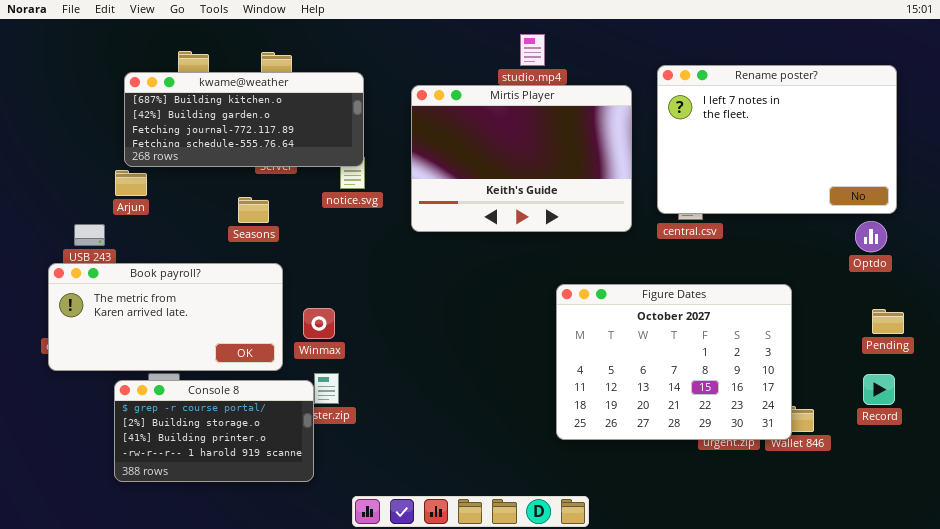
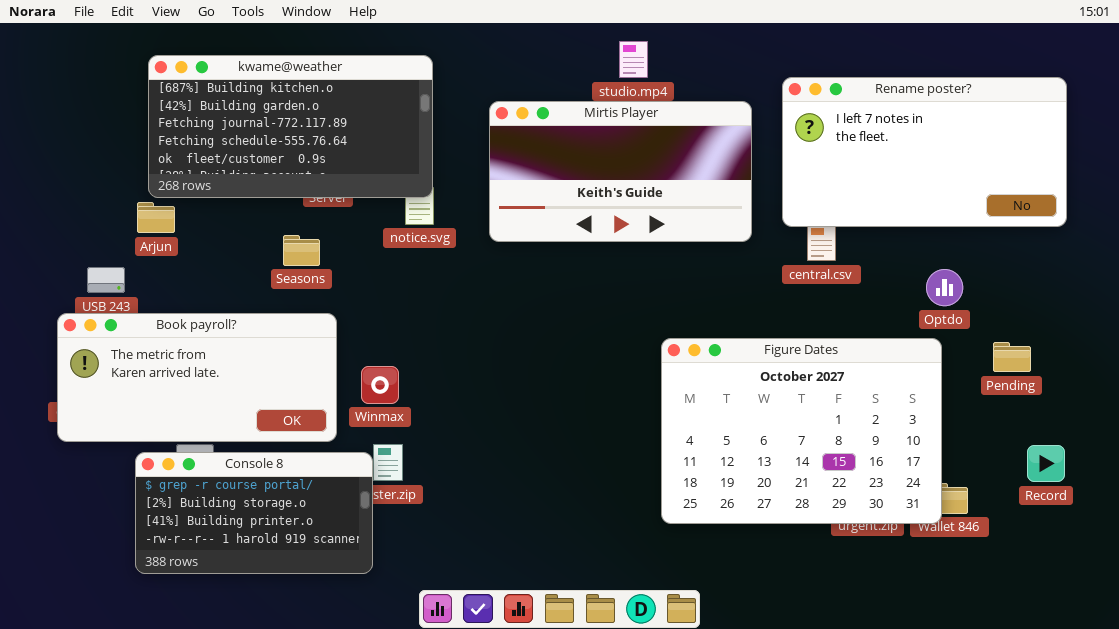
Rename poster?: [657,65,897,214] -> [782,77,1067,227], resized
kwame@weather: [124,72,364,167] -> [148,55,433,198], resized
Mirtis Player: [411,85,632,232] -> [489,101,752,242], resized
Optdo: [855,221,887,252] -> [926,269,963,306], moved
Pending: [872,309,904,334] -> [993,342,1031,372], moved

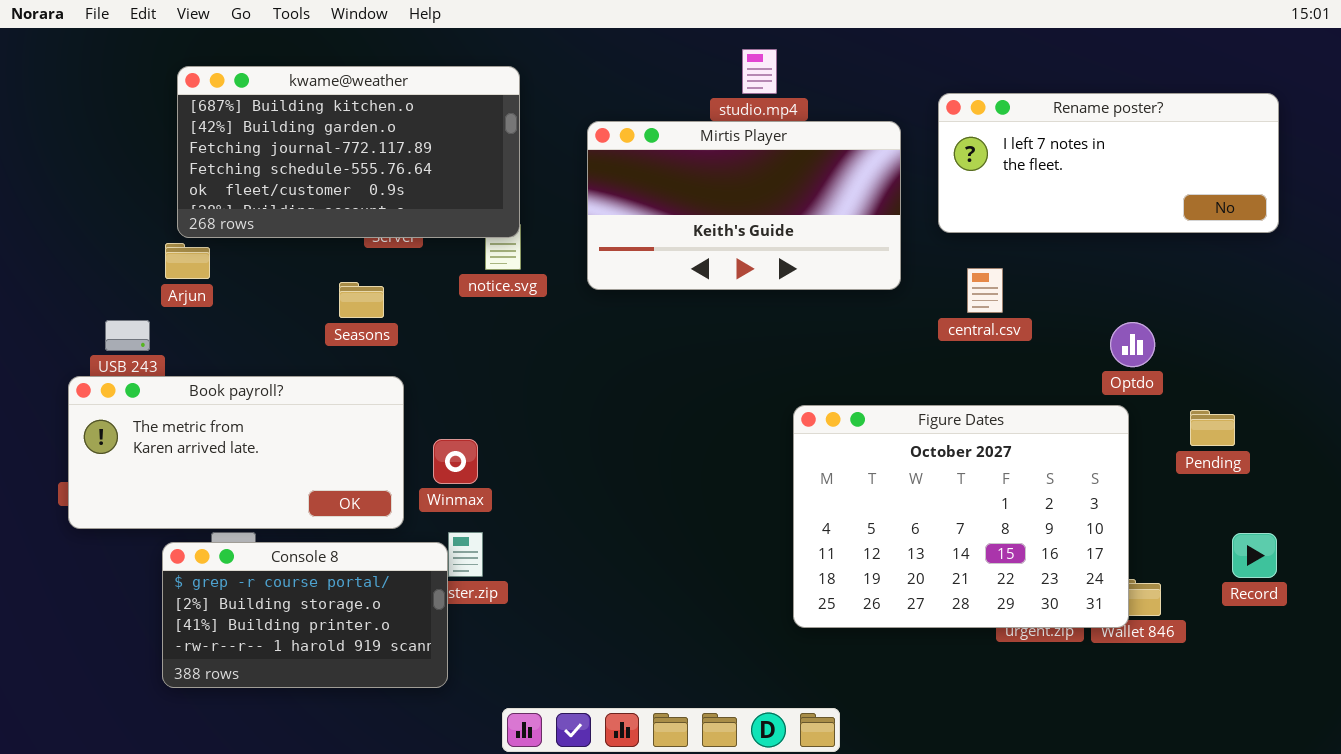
Rename poster?: [782,77,1067,227] -> [938,93,1279,233], resized

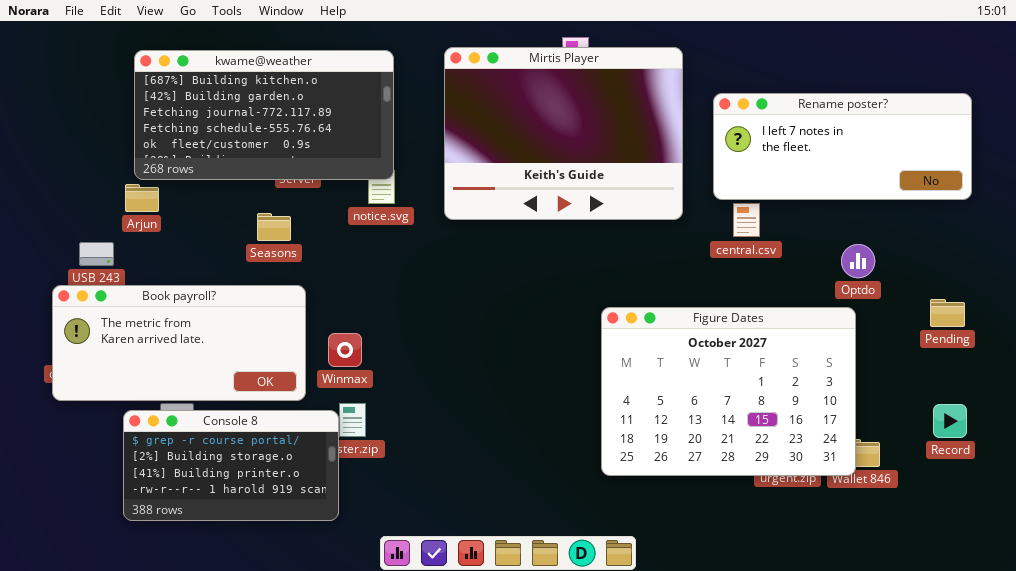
Rename poster?: [938,93,1279,233] -> [713,93,972,200], moved
Mirtis Player: [587,121,901,290] -> [444,47,683,220], resized
Pending: [1190,410,1235,446] -> [930,299,965,327], moved

